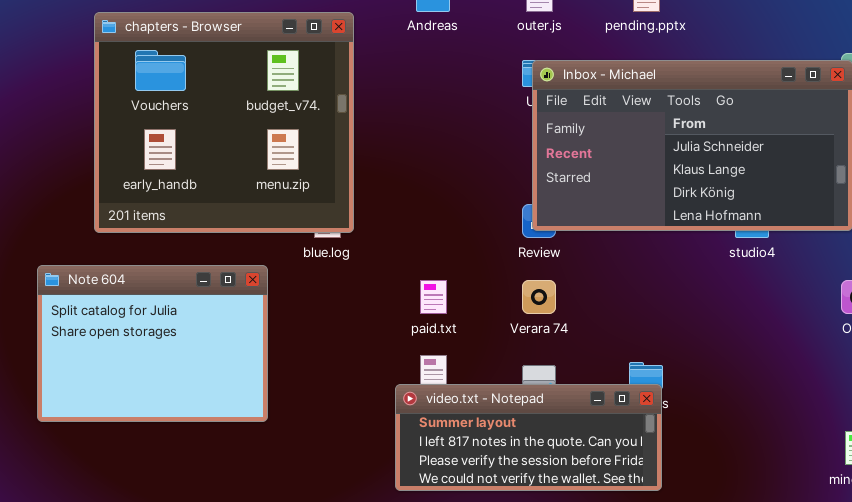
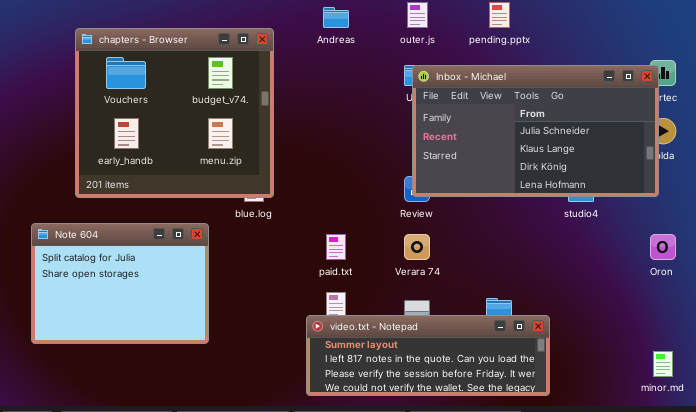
video.txt - Notepad: [395,384,662,491] -> [306,315,550,396], resized

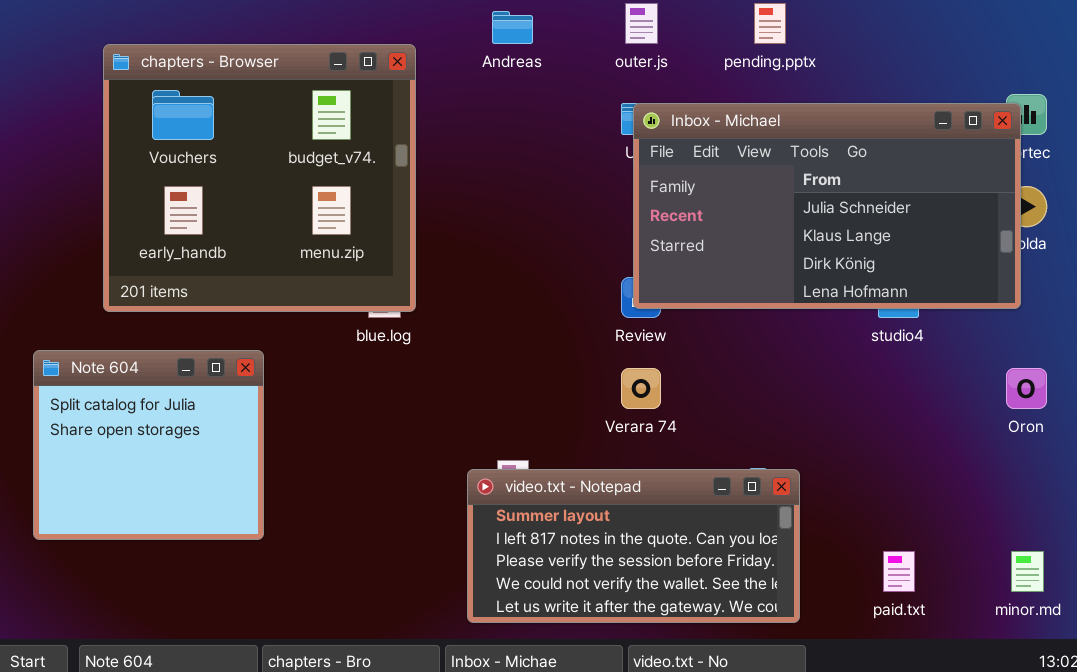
Note 604: [31,223,209,344] -> [33,350,264,540], resized
paid.txt: [326,234,346,260] -> [883,551,915,592], moved
video.txt - Notepad: [306,315,550,396] -> [467,469,800,623], resized

